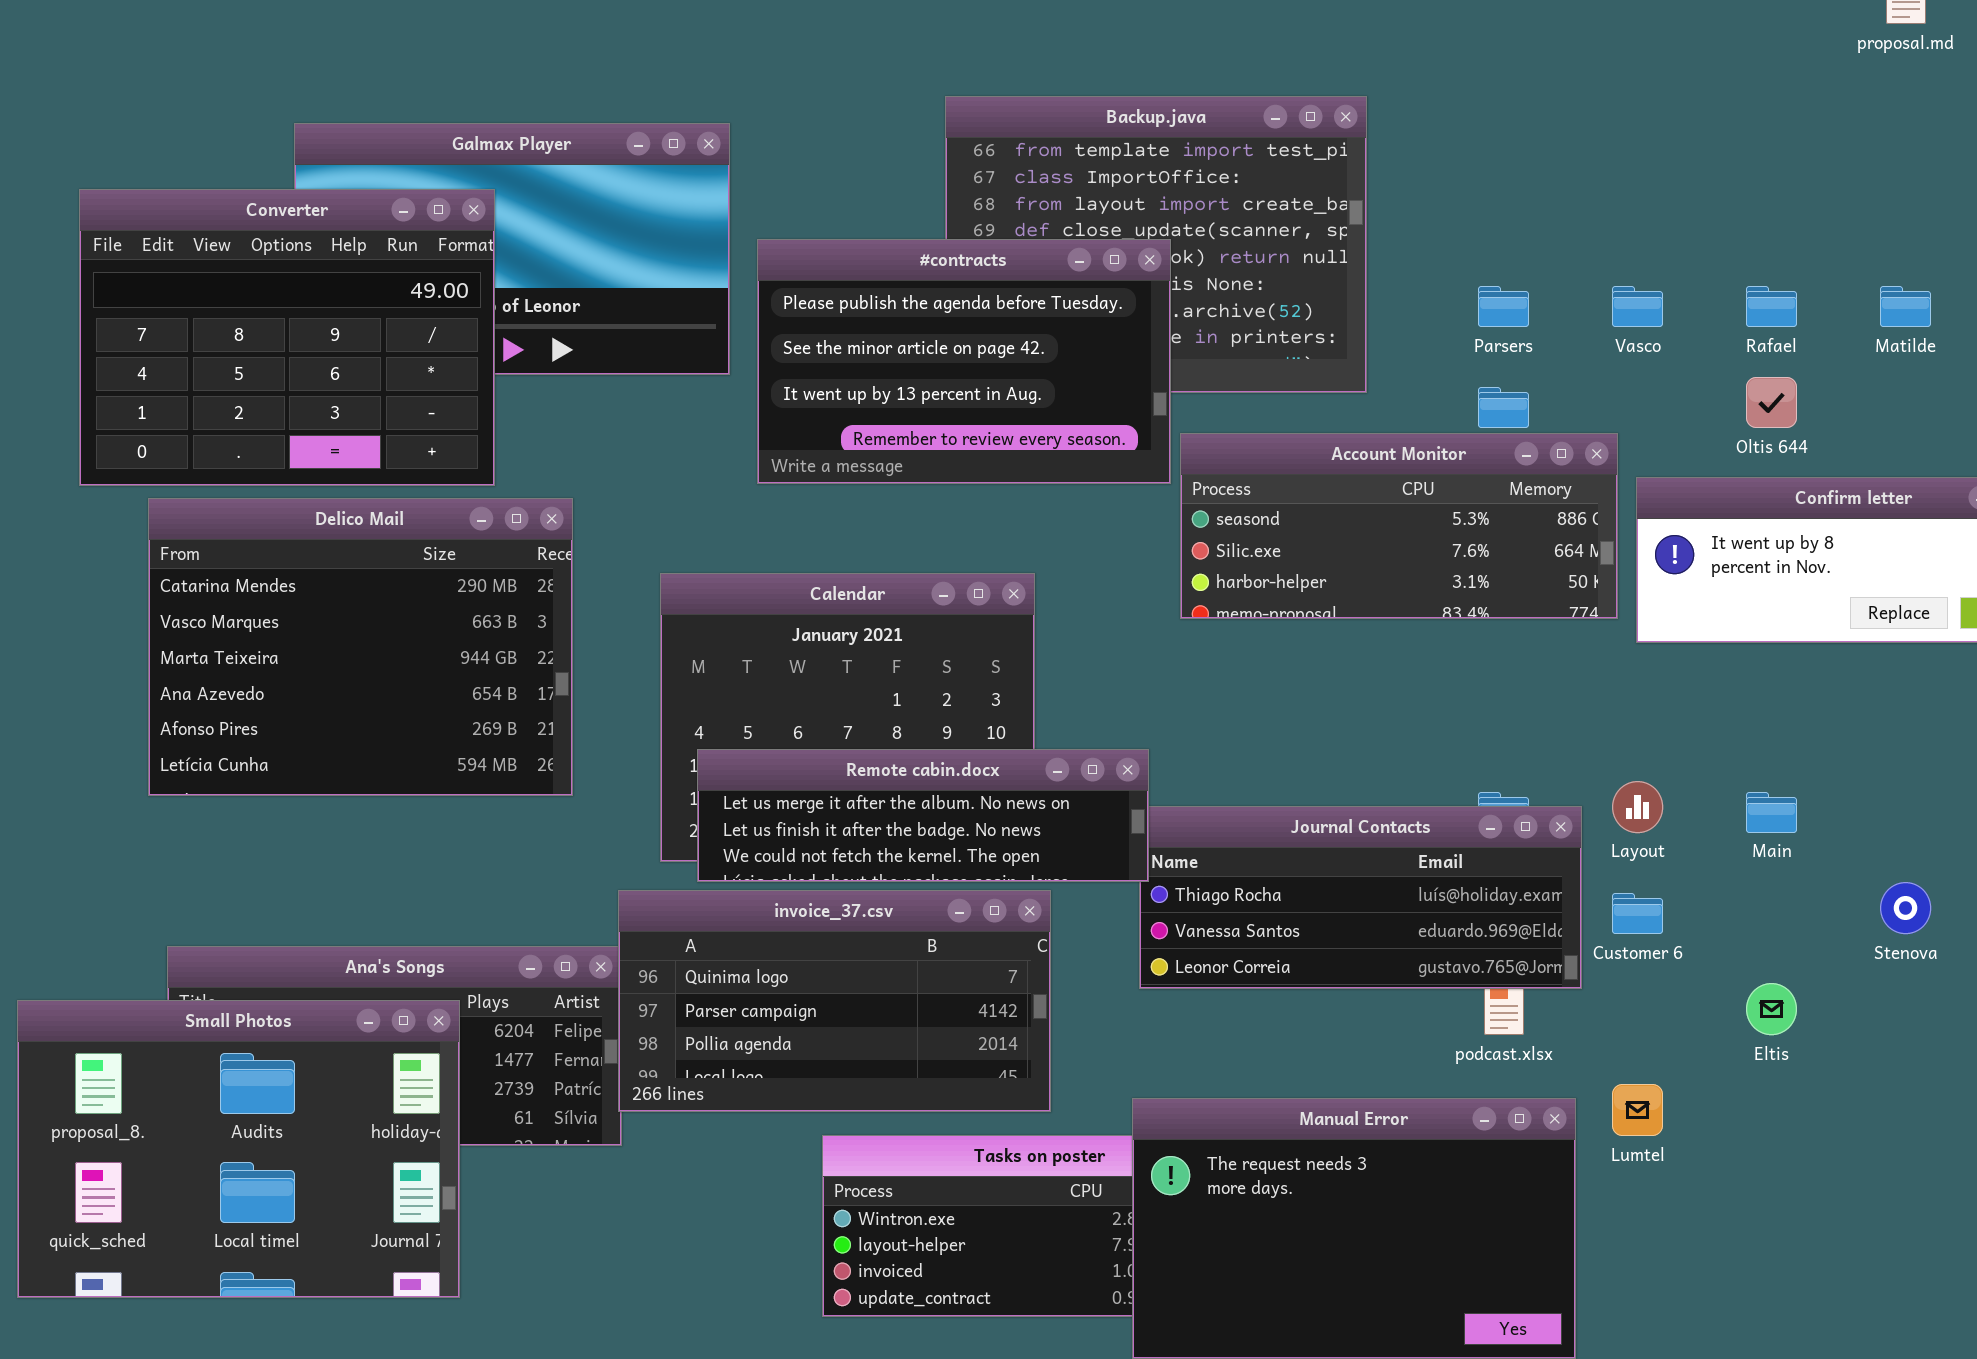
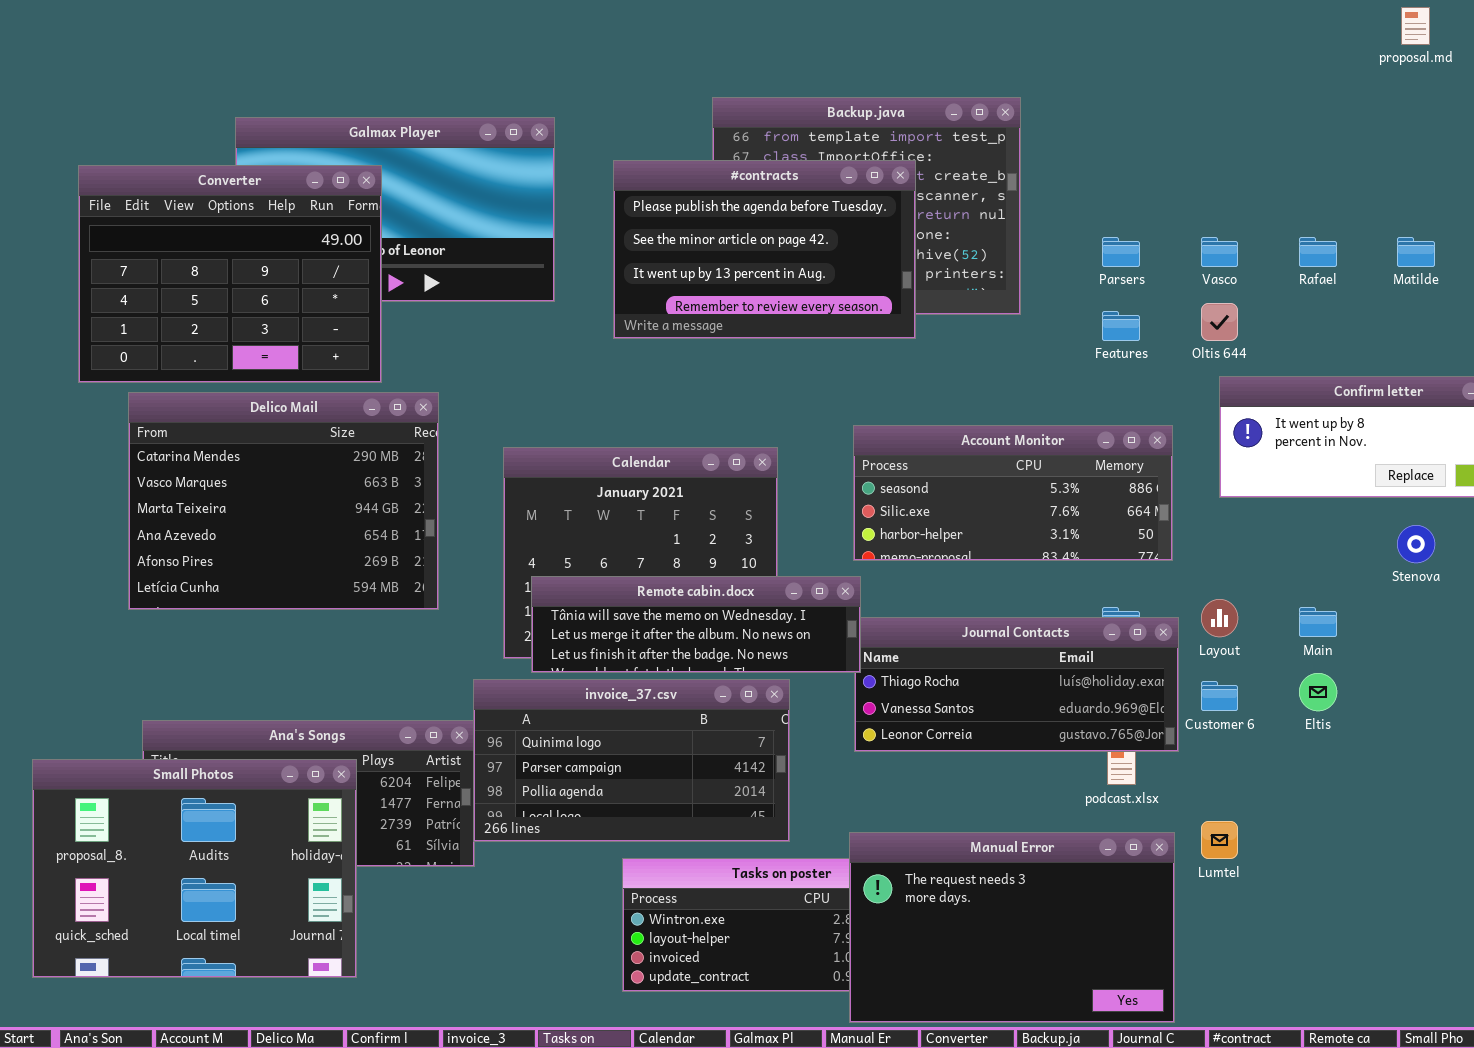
#contracts: [757,239,1171,484] -> [613,160,916,339], moved
Oltis 644: [1746,377,1797,428] -> [1201,303,1238,341], moved
Account Monitor: [1180,433,1618,619] -> [853,425,1173,561], moved
Remote cabin.docx: [697,749,1149,882] -> [531,576,861,673], scrolled up 1 row
Stenova: [1880,882,1931,934] -> [1397,525,1435,563], moved
Eltis: [1746,983,1797,1035] -> [1299,673,1337,711], moved

